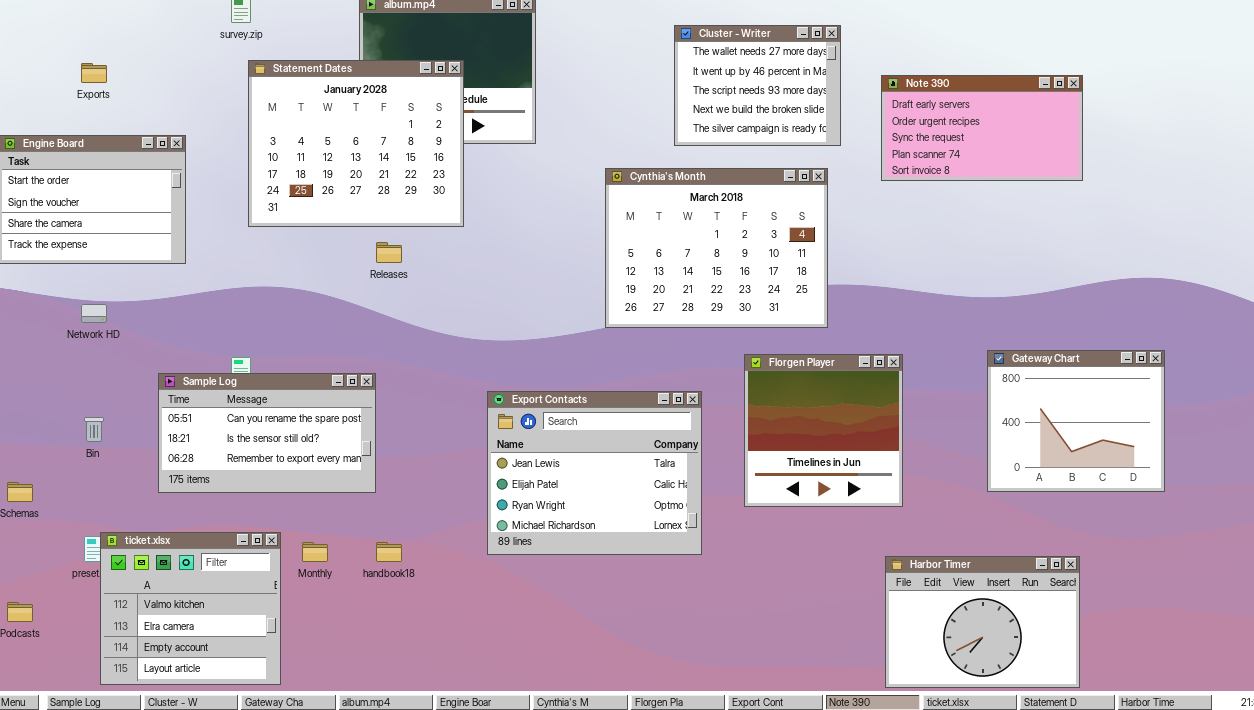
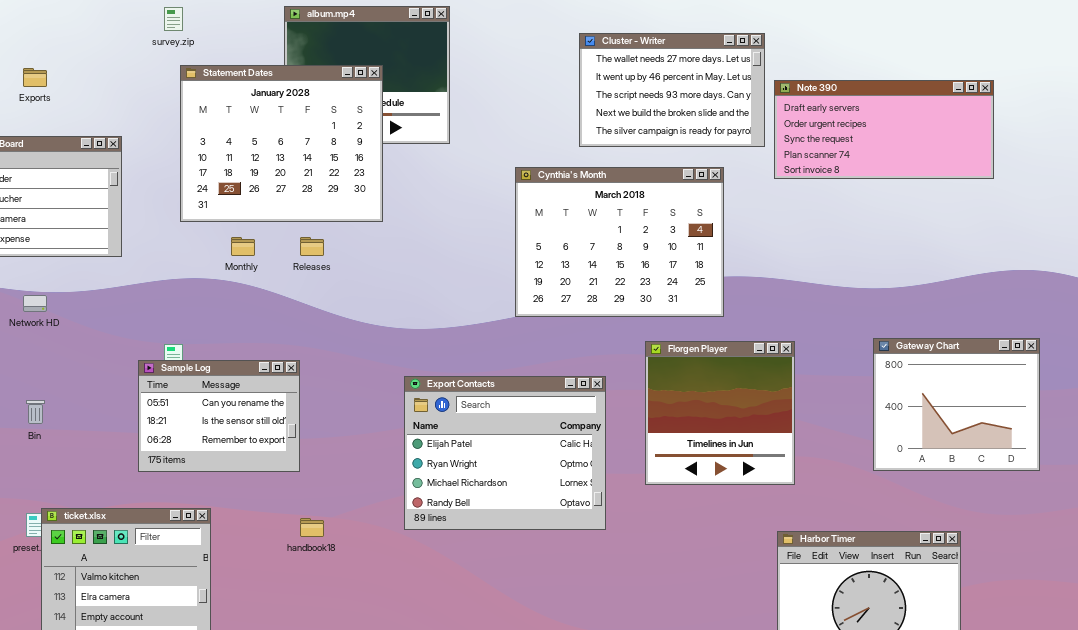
Cluster - Writer: [674,25,841,146] -> [579,33,765,147], resized
Note 390: [881,75,1083,181] -> [774,80,994,179], resized
Sample Log: [158,373,376,493] -> [138,360,300,472], resized
Export Contacts: [487,391,702,555] -> [404,376,606,530], scrolled down 1 row
Monthly: [302,542,328,562] -> [231,237,255,256], moved

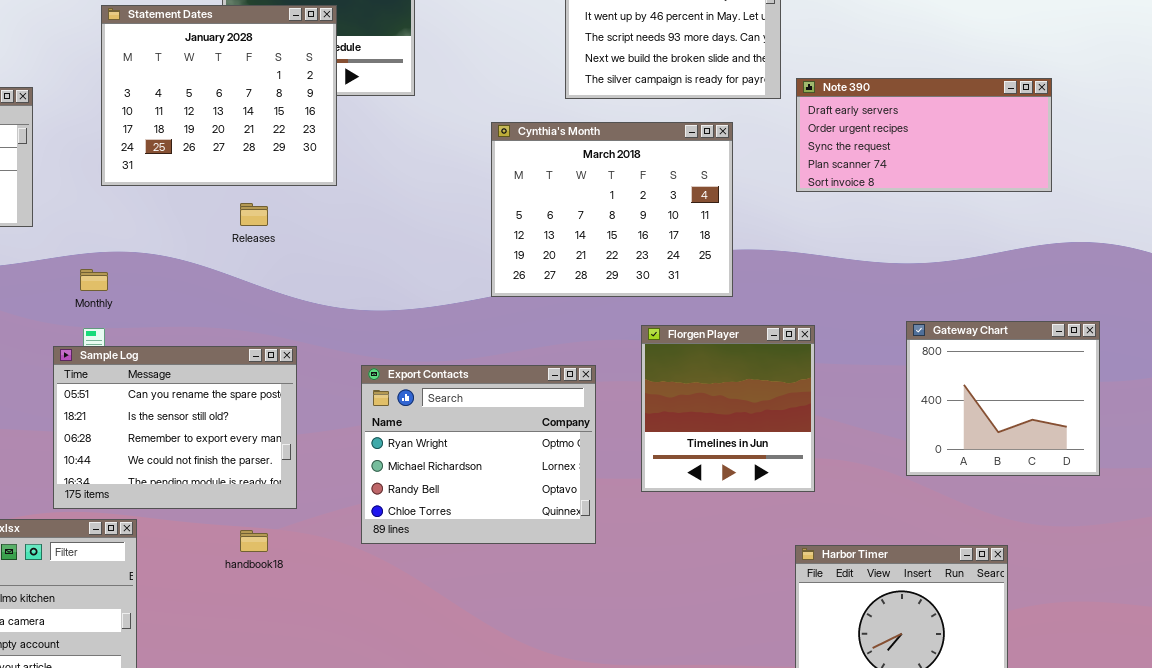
Note 390: [774,80,994,179] -> [796,78,1052,192], moved
Monthly: [231,237,255,256] -> [80,269,108,291], moved
Sample Log: [138,360,300,472] -> [53,346,297,509], resized
Export Contacts: [404,376,606,530] -> [361,365,596,544], scrolled down 1 row

